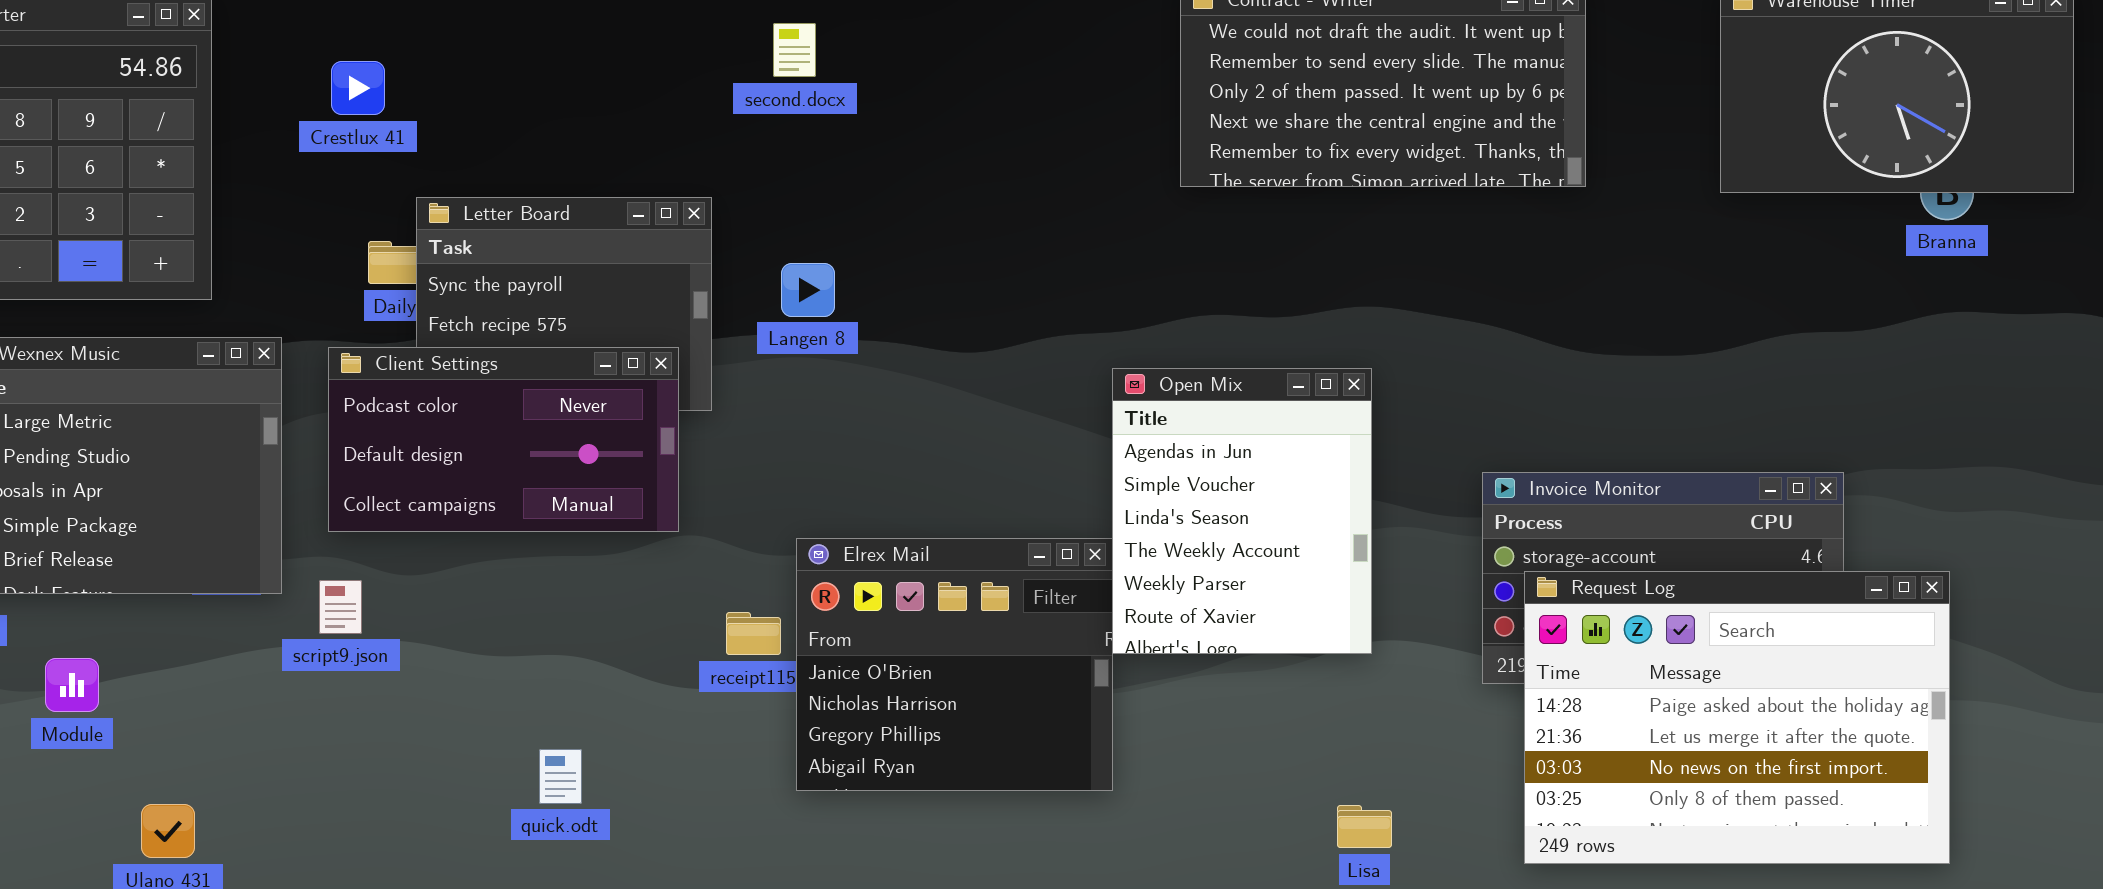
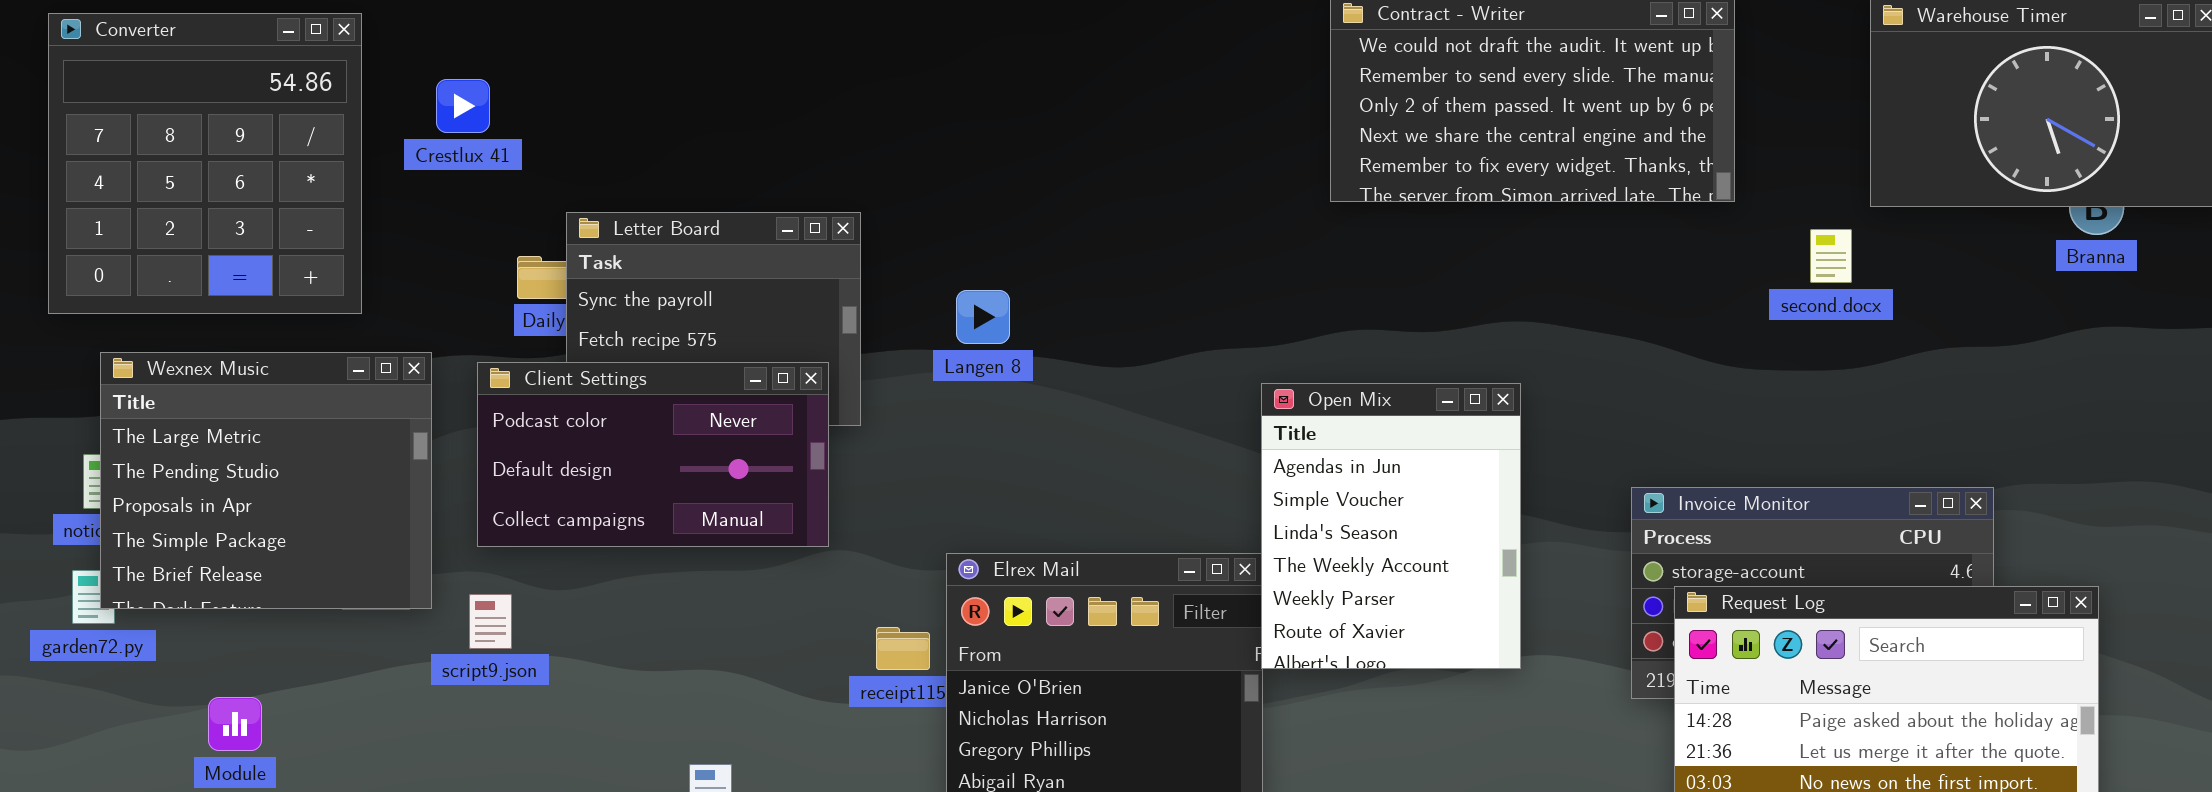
second.docx: [773,23,816,77] -> [1810,229,1852,283], moved
Crestlux 41: [331,61,385,115] -> [436,79,490,133], moved
Langen 8: [781,263,835,317] -> [956,290,1010,344], moved
Module: [45,658,99,712] -> [208,697,262,751], moved

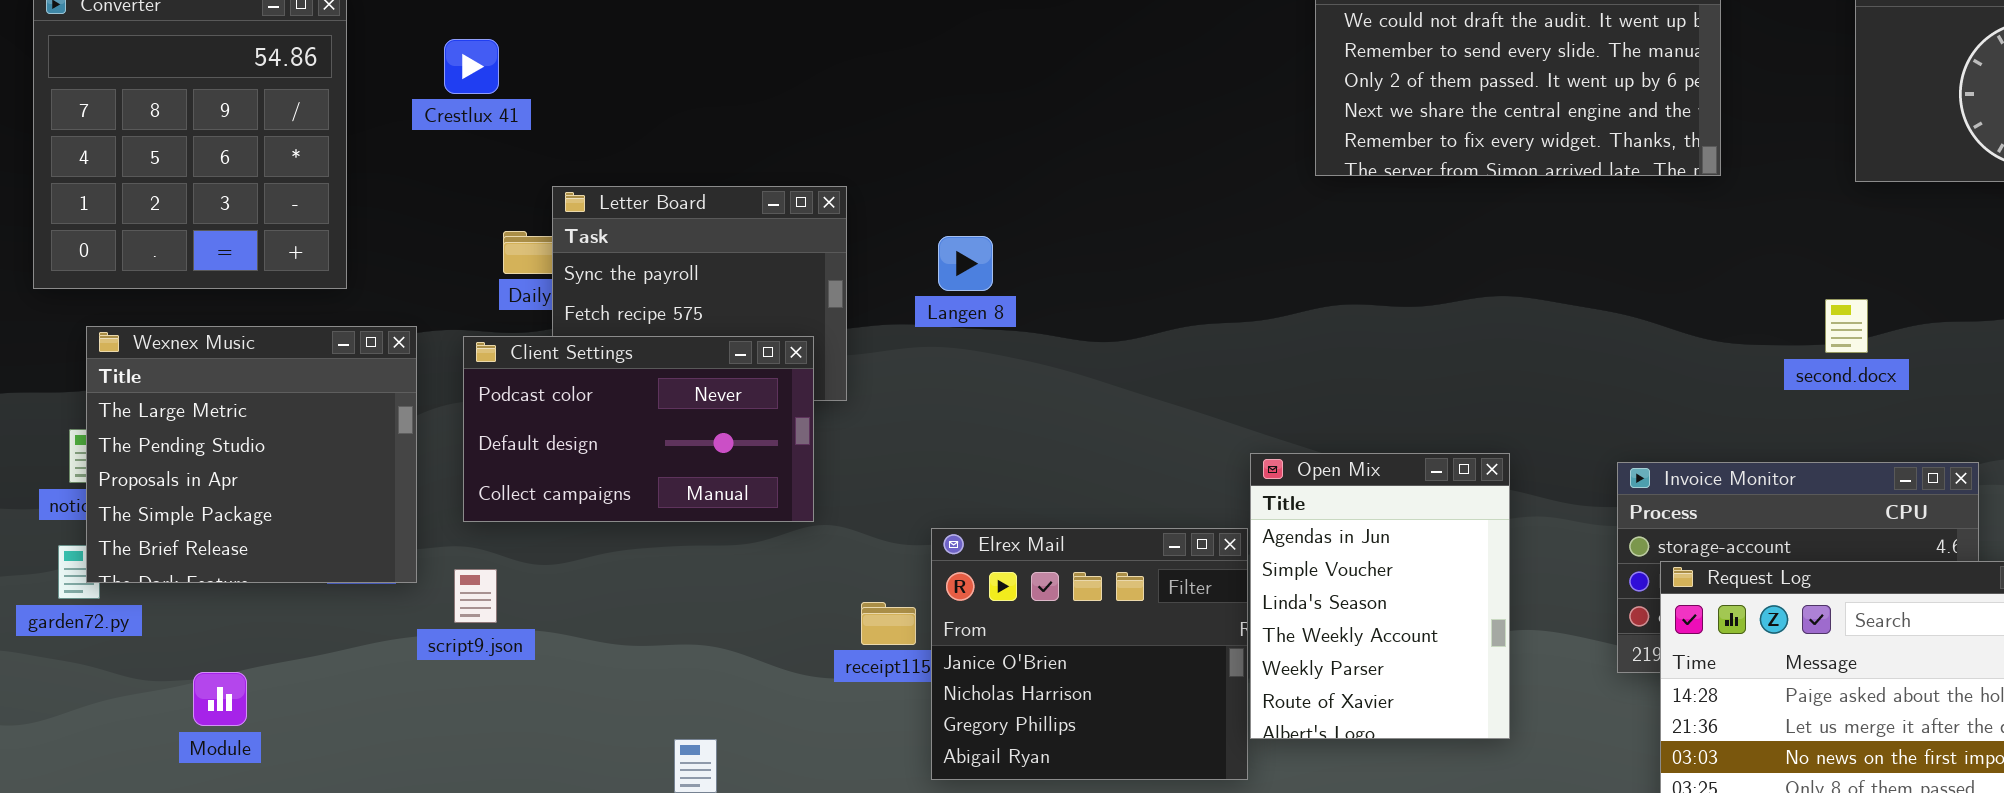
Crestlux 41: [436,79,490,133] -> [444,39,499,94], moved
second.docx: [1810,229,1852,283] -> [1825,299,1868,353], moved
Langen 8: [956,290,1010,344] -> [938,236,993,291], moved
Open Mix: [1261,383,1521,669] -> [1250,453,1510,739], moved

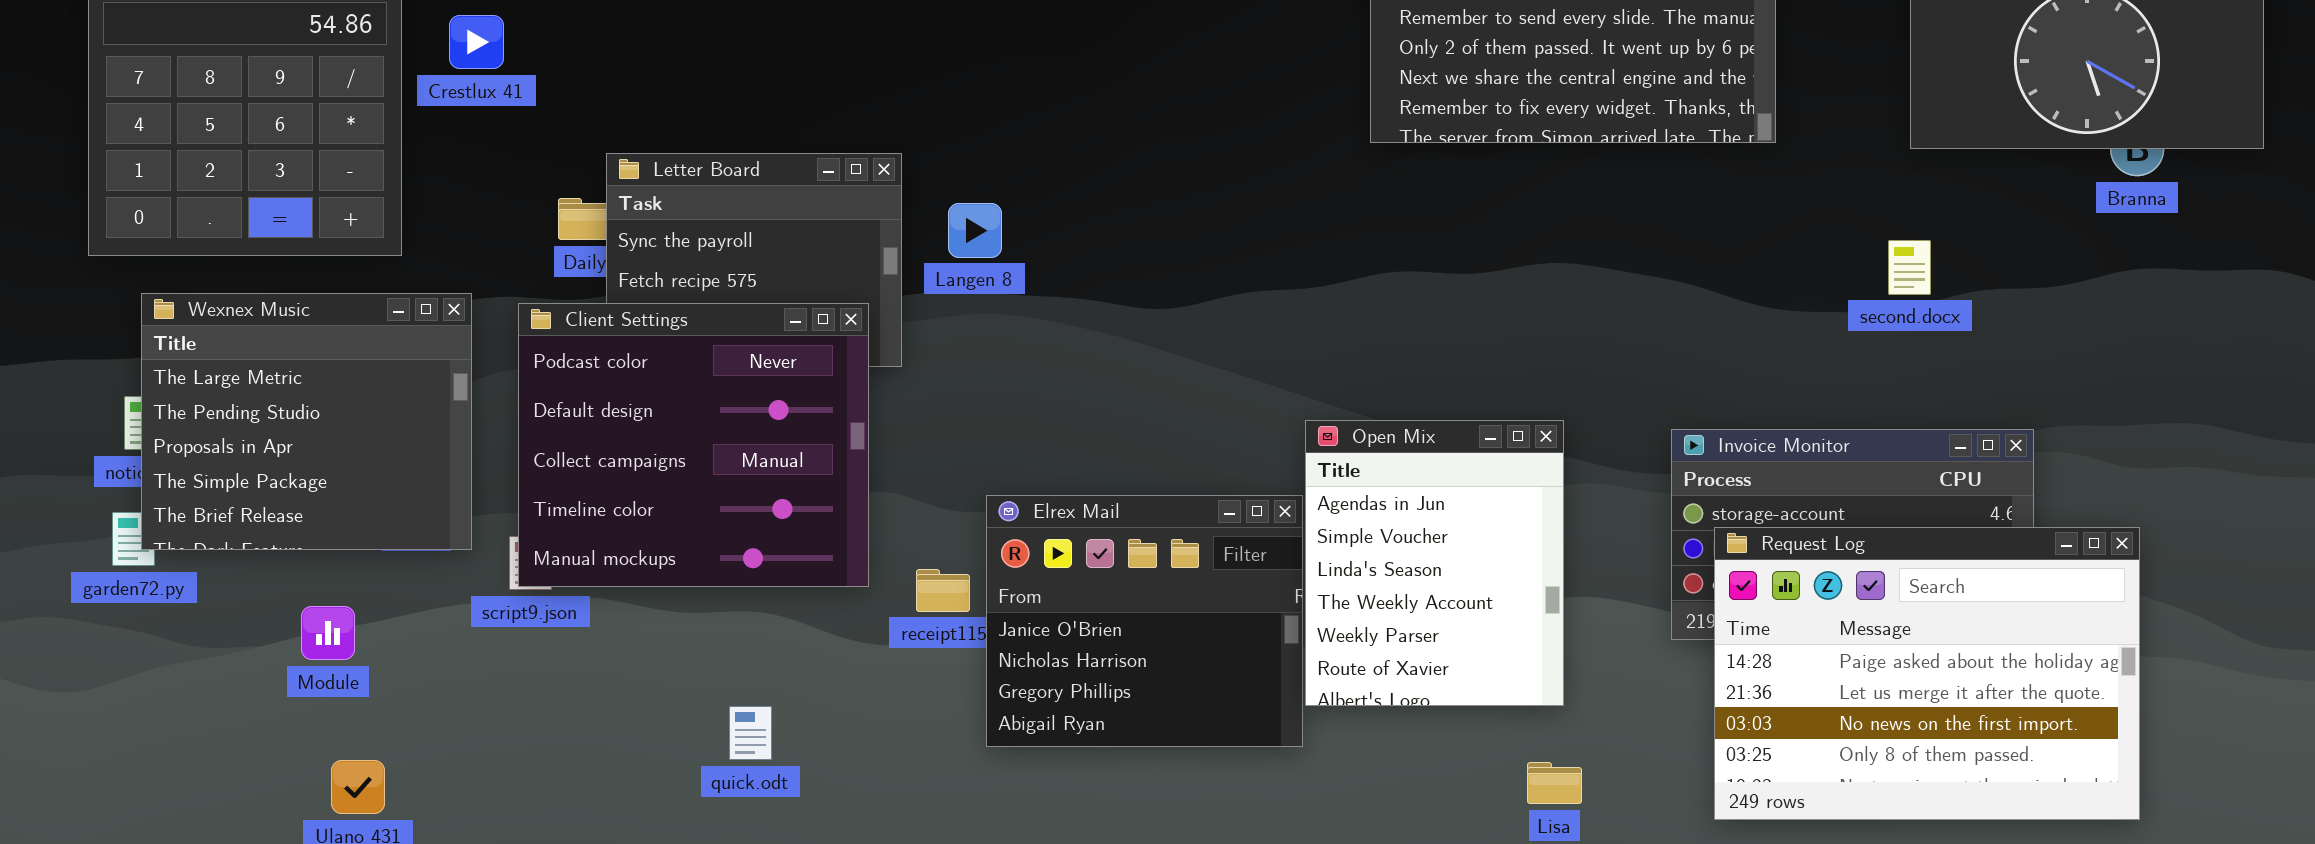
Crestlux 41: [444,39,499,94] -> [449,15,504,69], moved
Langen 8: [938,236,993,291] -> [948,203,1002,258], moved
second.docx: [1825,299,1868,353] -> [1888,240,1931,295], moved
Client Settings: [463,336,814,522] -> [518,303,869,587], resized
Module: [193,672,247,726] -> [301,606,355,660], moved

